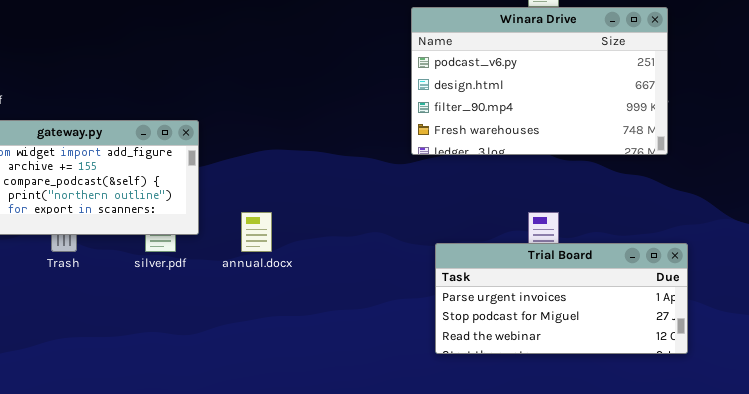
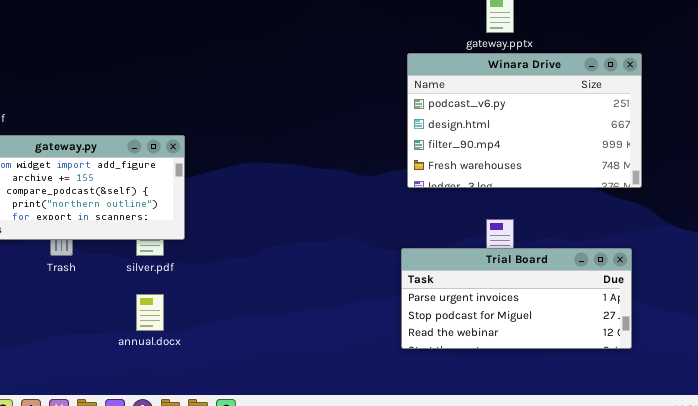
Winara Drive: [411,7,668,155] -> [407,53,642,188], moved
annual.docx: [241,212,272,252] -> [136,294,164,331], moved

